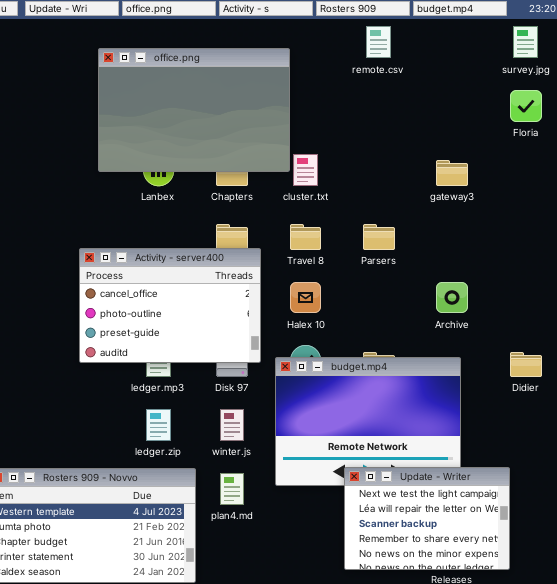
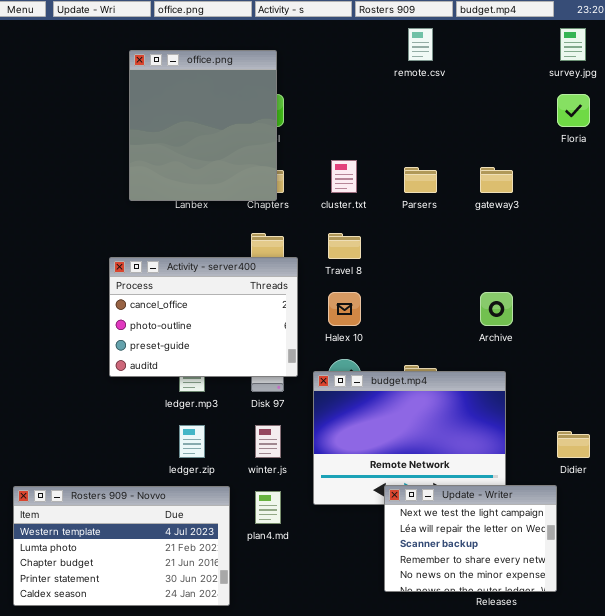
office.png: [98,48,290,172] -> [129,50,277,201], resized
Parsers: [363,224,395,250] -> [404,167,437,193], moved
Didier: [510,352,542,377] -> [557,431,590,458], moved

